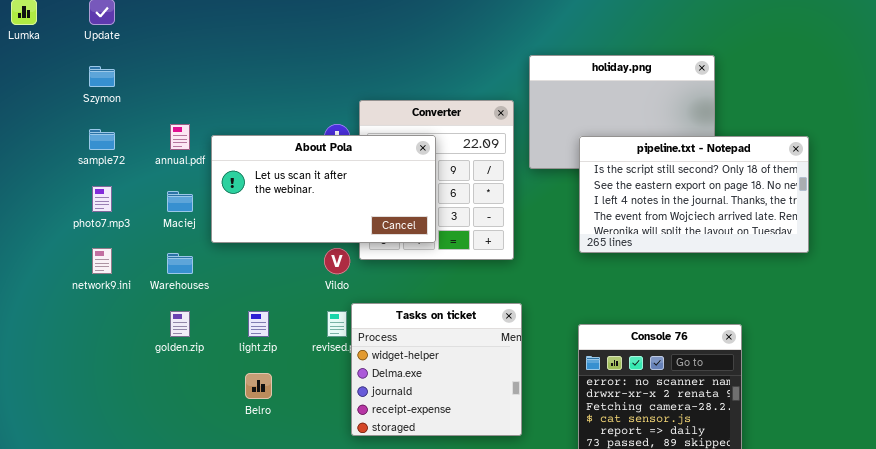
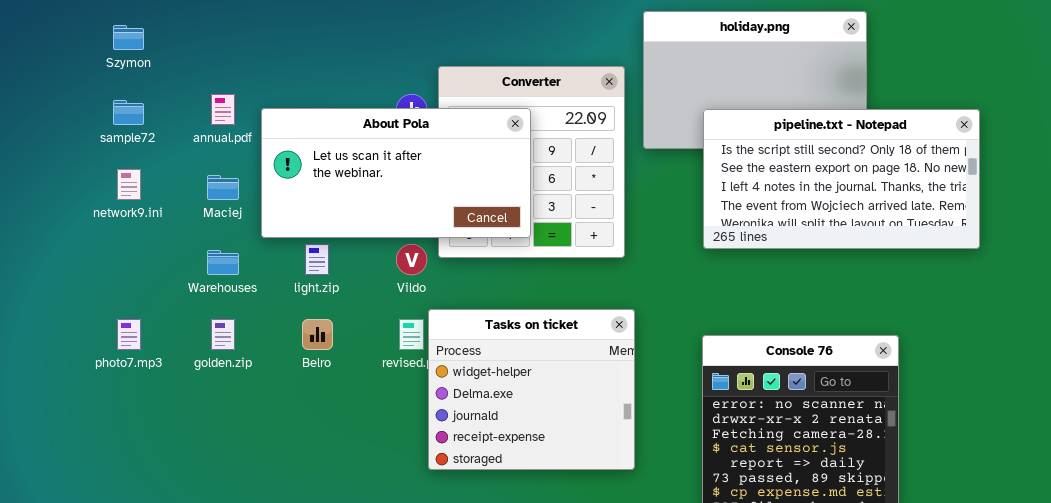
photo7.mp3: [92,186,112,212] -> [117,319,141,350], moved
network9.ini: [92,248,112,274] -> [117,169,141,200], moved
light.zip: [248,311,269,337] -> [305,244,329,275], moved
Belro: [245,373,272,399] -> [302,319,333,350], moved

